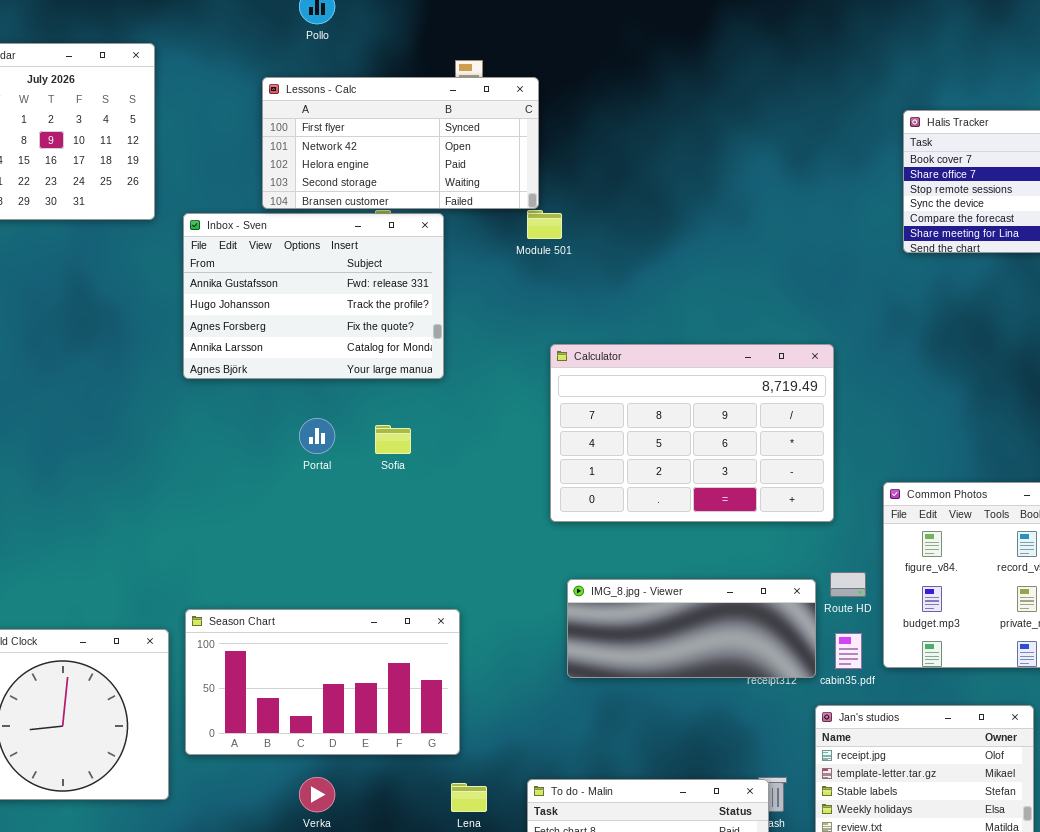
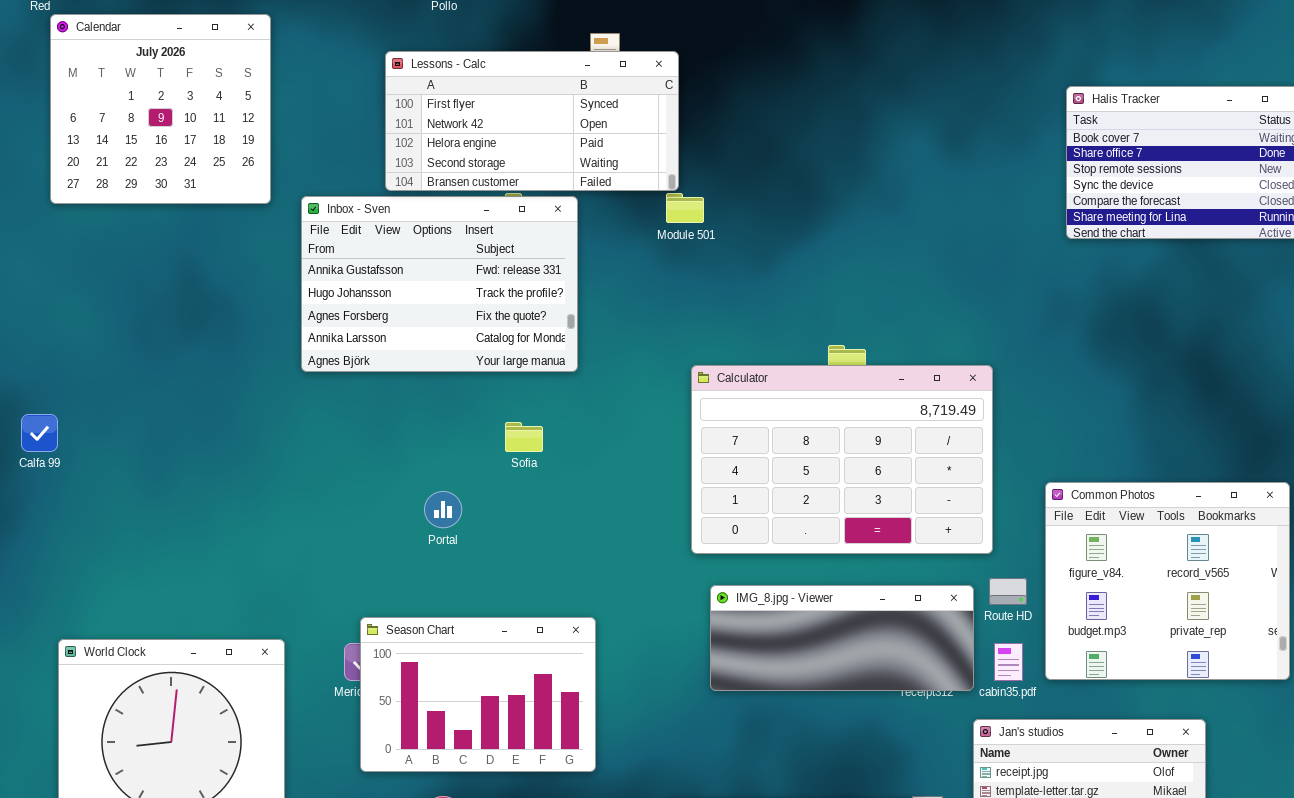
Calculator: [550,344,834,522] -> [691,365,993,554], moved
Portal: [299,418,335,454] -> [424,491,462,528], moved
Season Chart: [185,609,460,755] -> [360,617,596,772], resized

